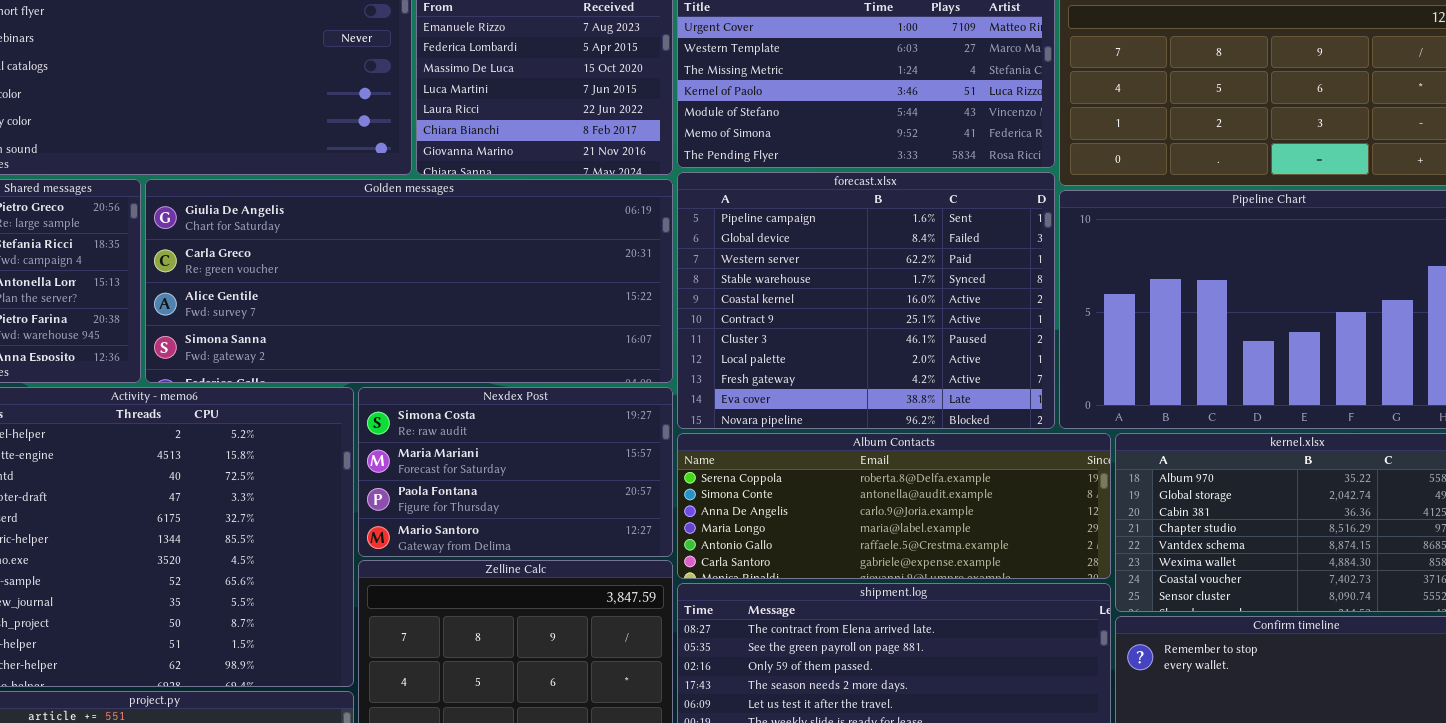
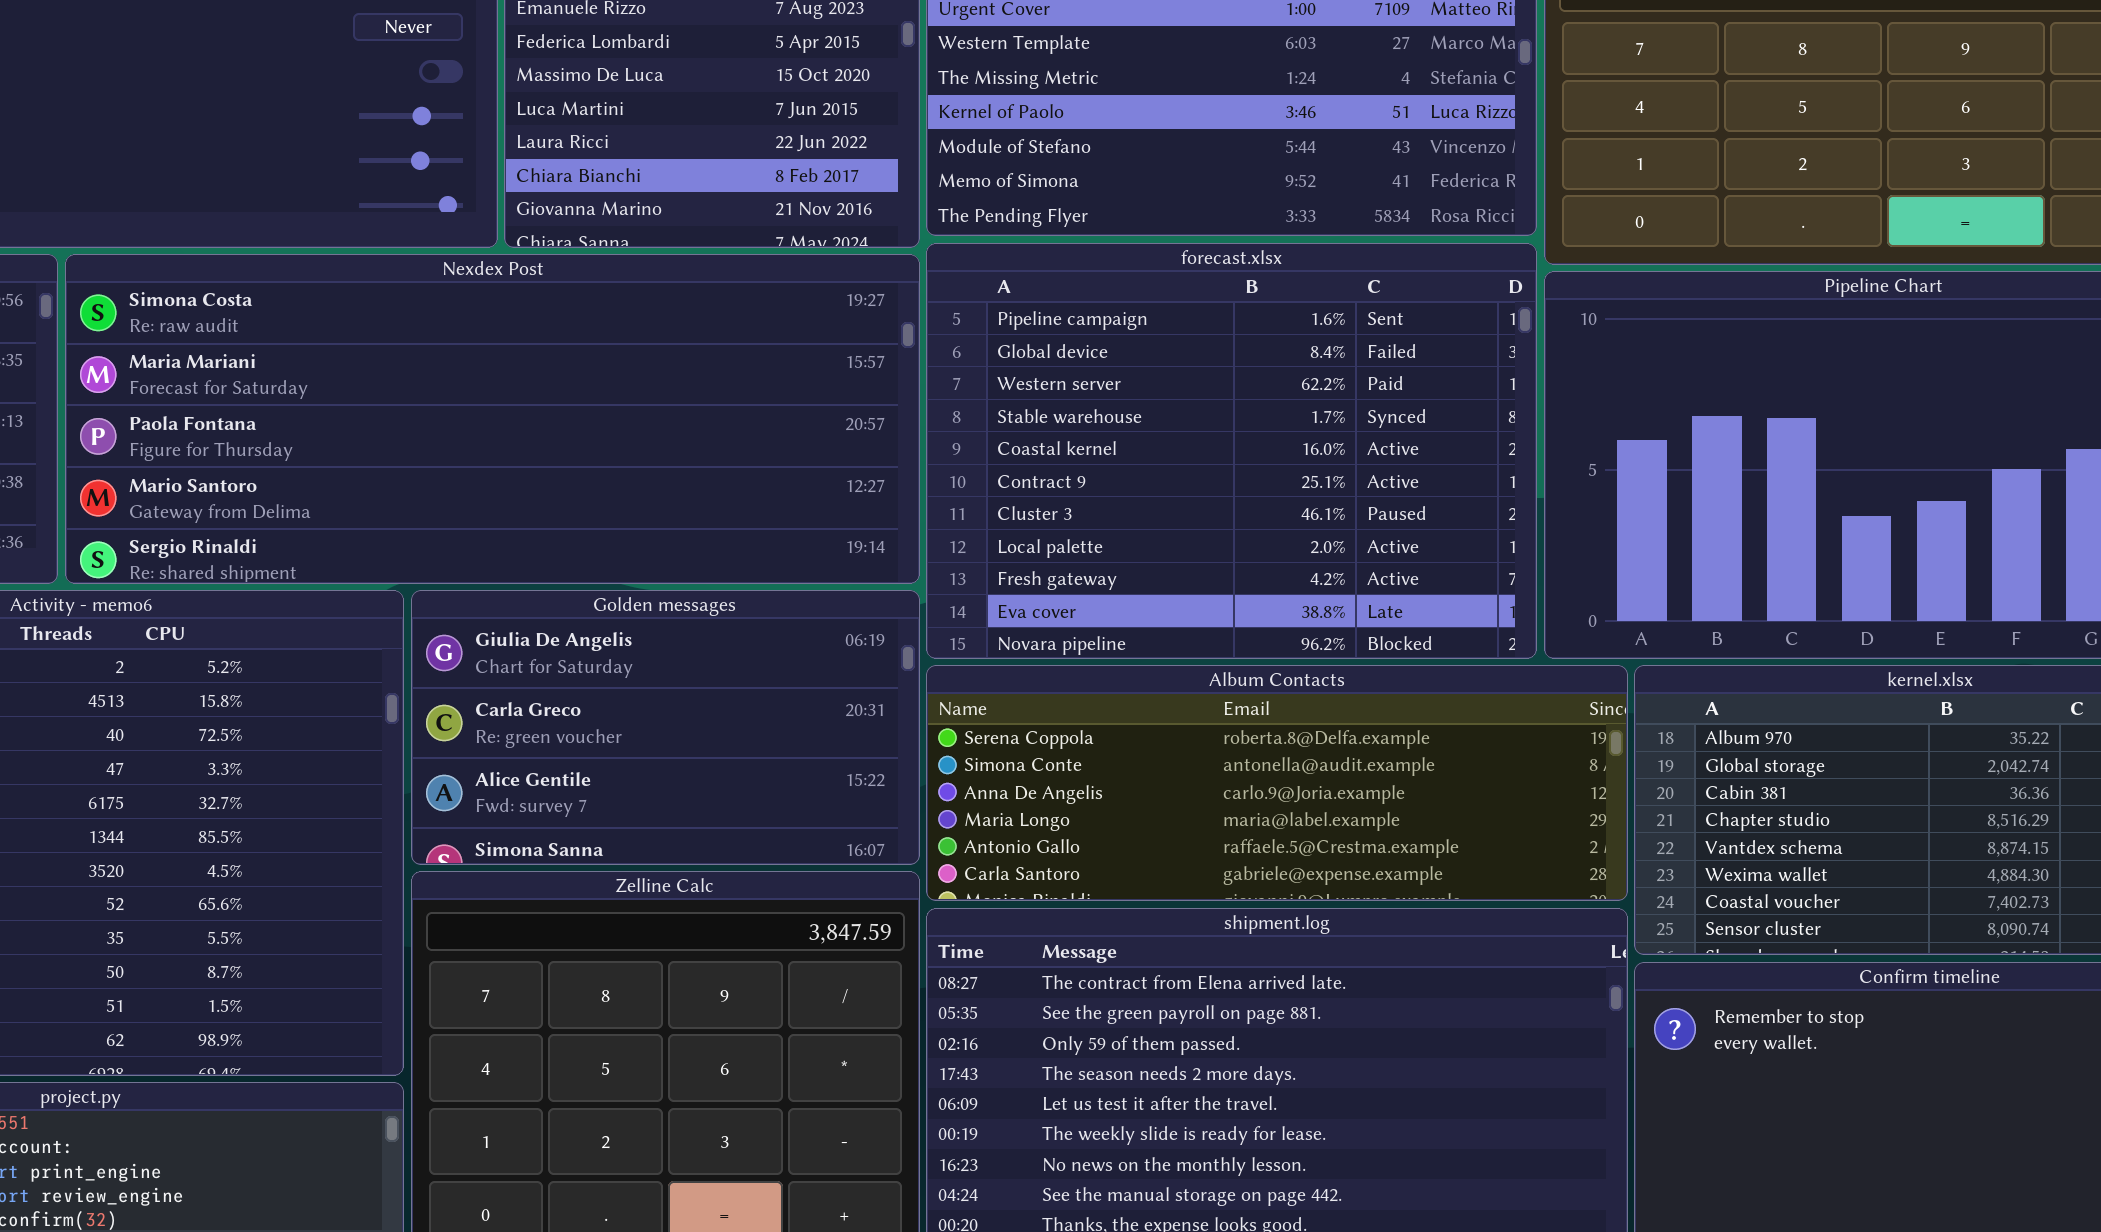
Golden messages: [145,179,673,383] -> [411,590,920,865], moved, resized
Nexdex Post: [358,387,673,557] -> [65,254,920,584], moved, resized

